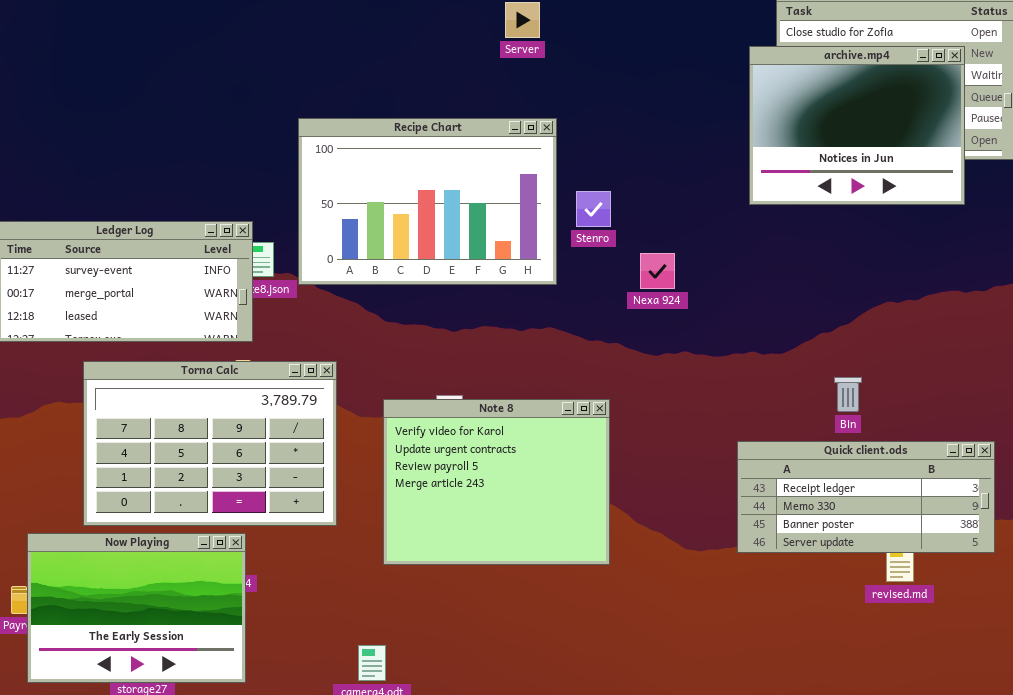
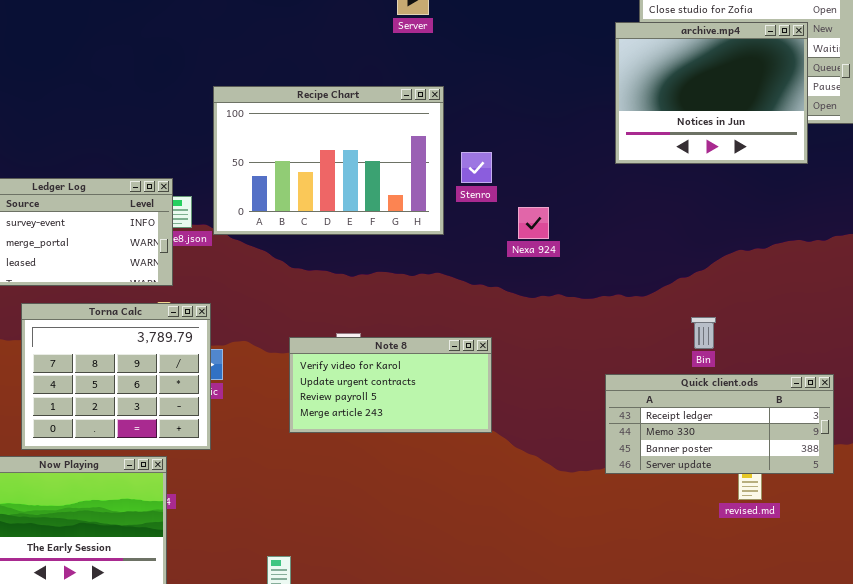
Torna Calc: [83,361,337,526] -> [21,303,211,450], resized
Note 8: [383,399,610,565] -> [289,337,492,433], resized

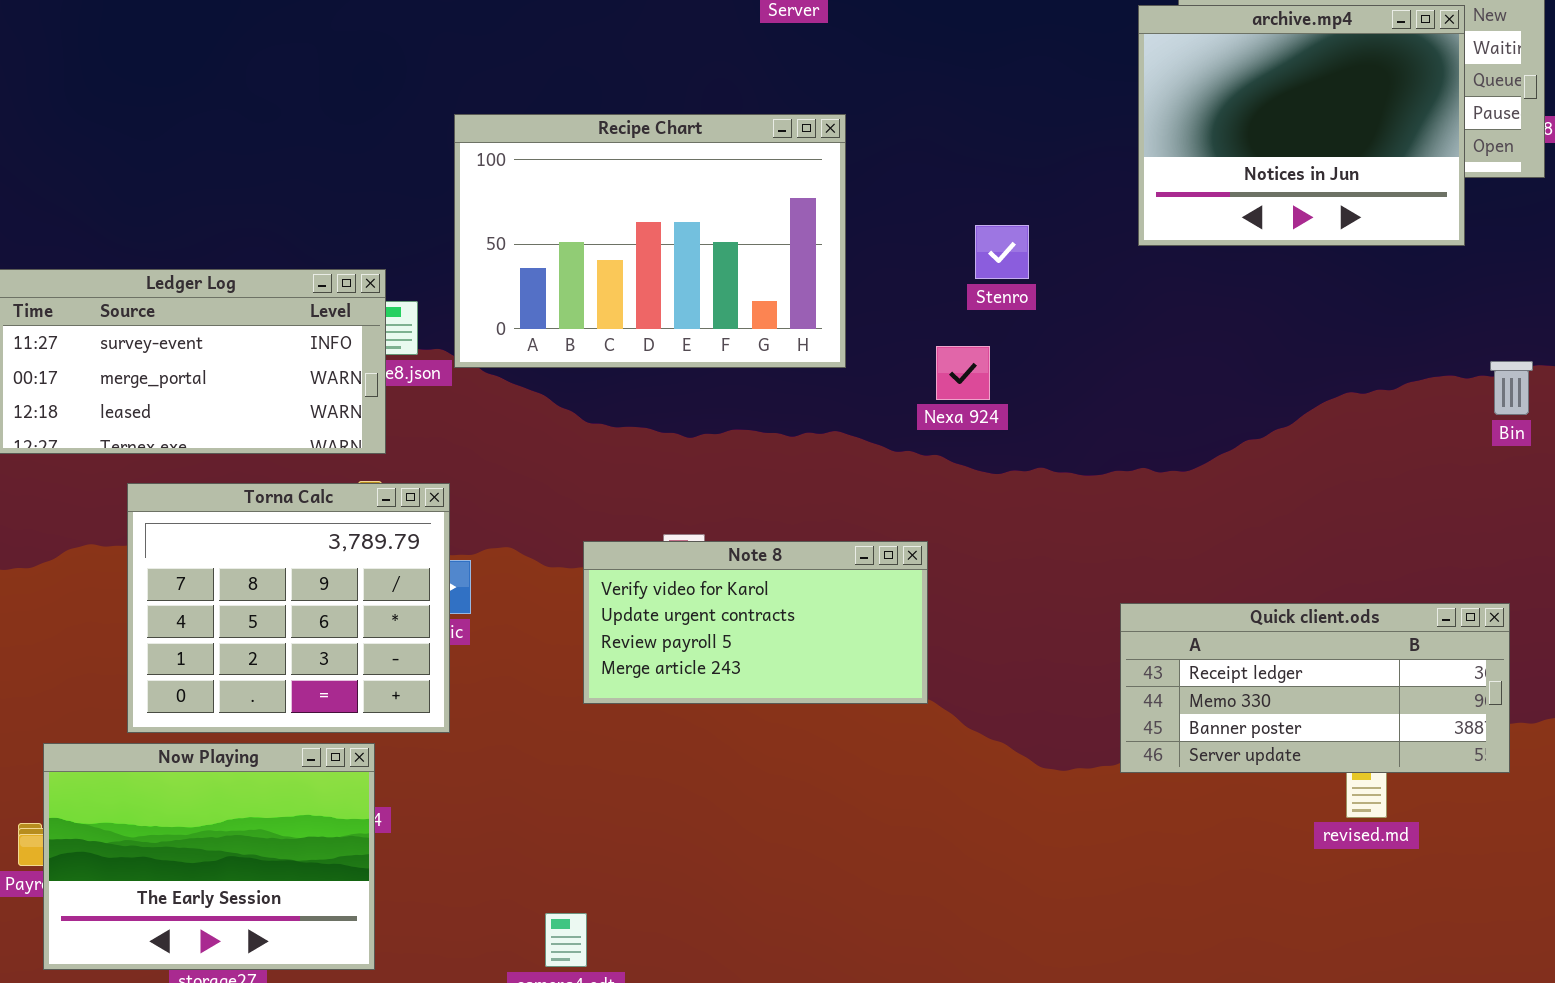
Stenro: [461,152,492,183] -> [975,225,1029,279], moved
Nexa 924: [518,207,549,239] -> [936,346,990,400], moved
Bin: [691,317,716,349] -> [1490,361,1533,415], moved

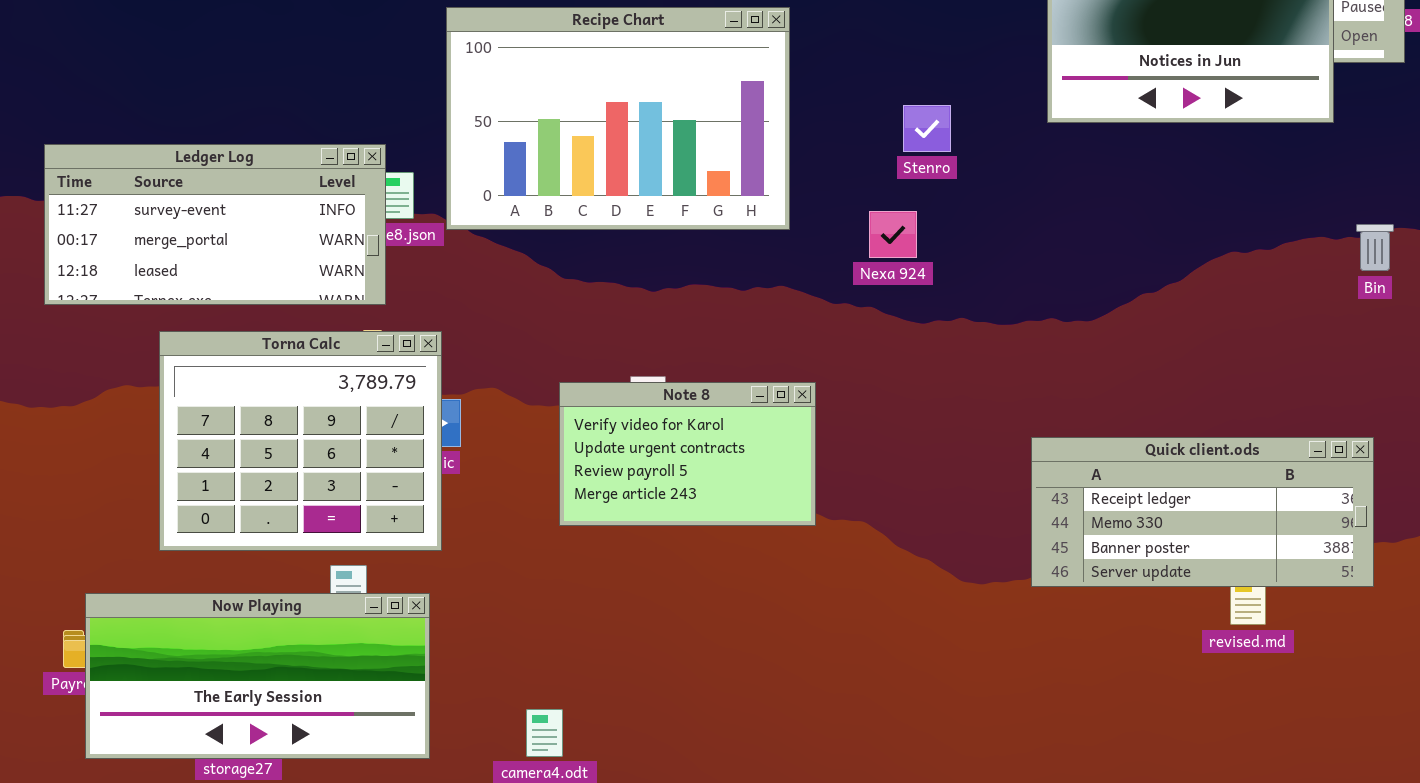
Note 8: [583,541,928,704] -> [559,382,816,526], resized
Now Playing: [43,743,375,970] -> [85,593,430,759], resized

